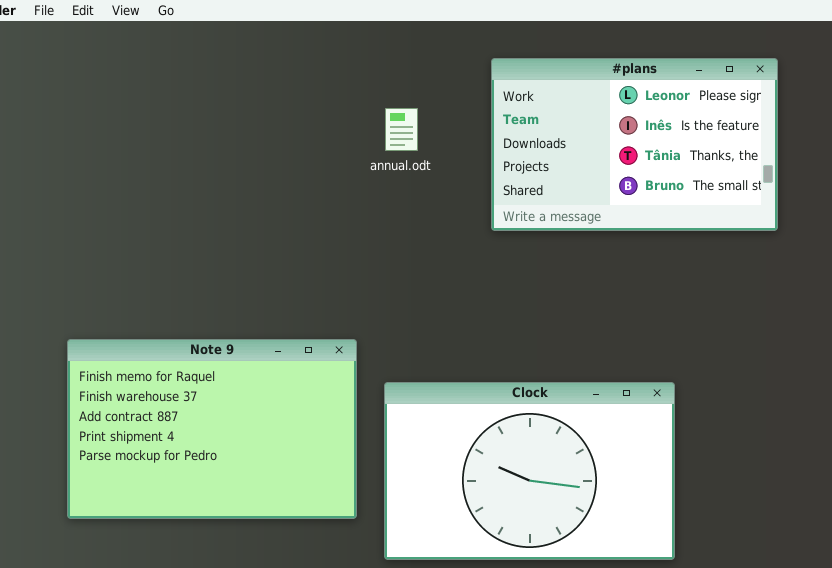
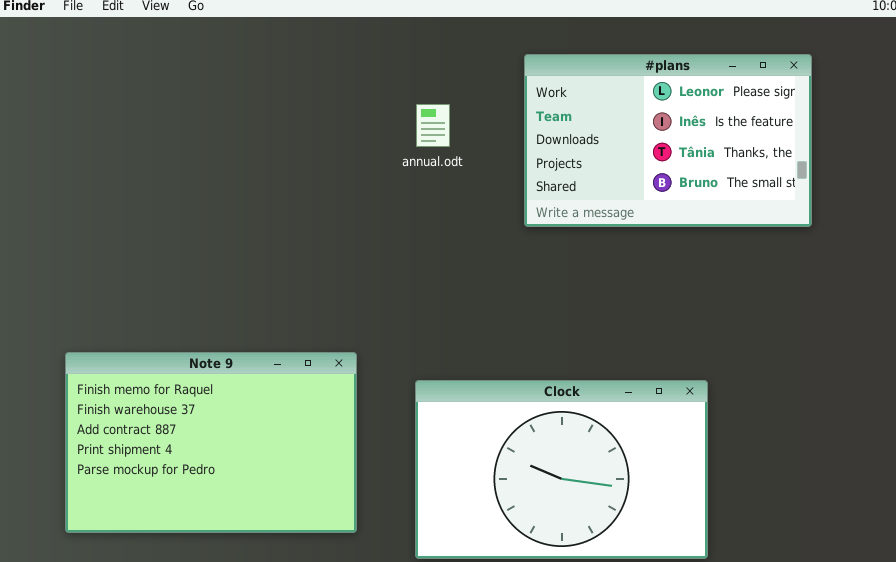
Note 9: [67,339,357,519] -> [65,352,357,533], moved

